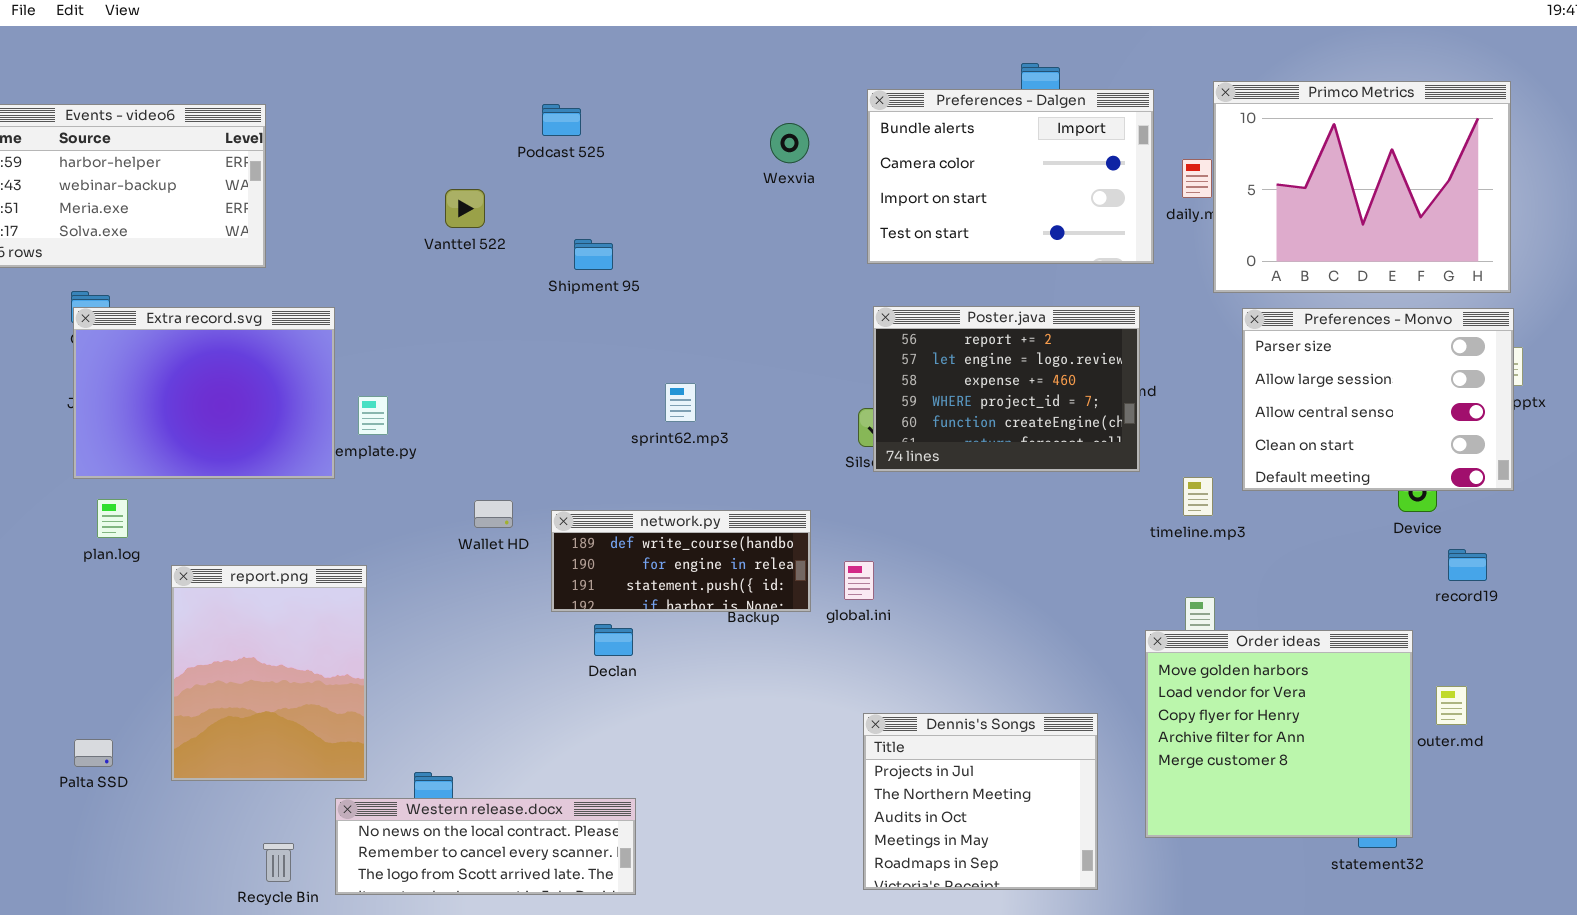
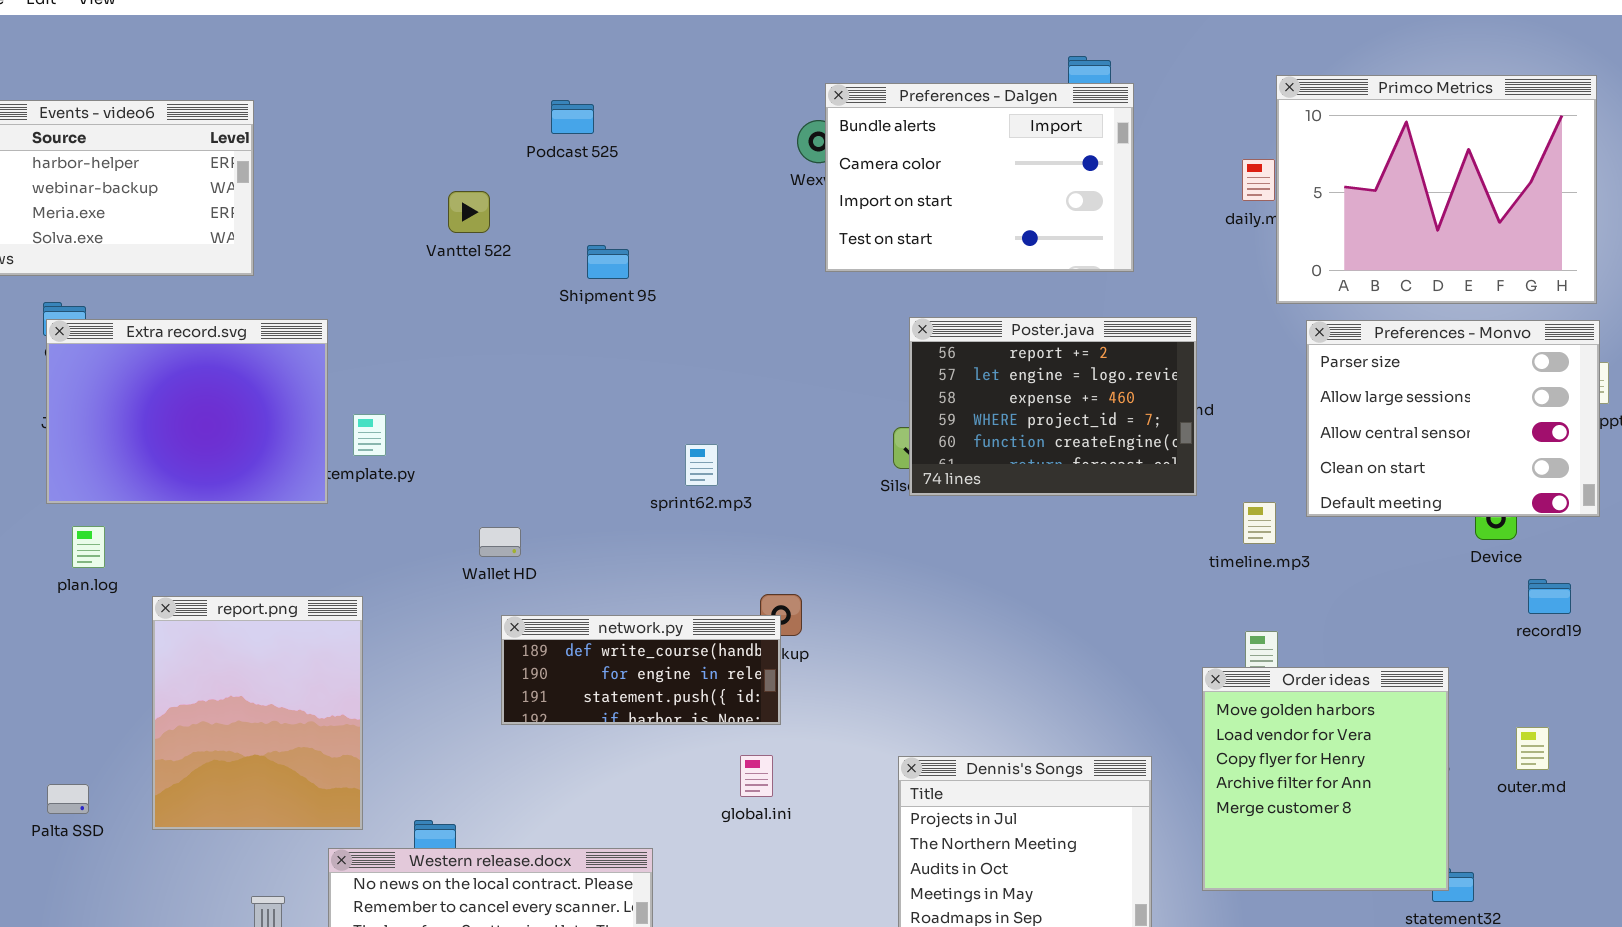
Preferences - Dalgen: [867,89,1154,264] -> [825,83,1134,272], moved
sprint62.mp3: [665,383,696,422] -> [685,444,718,486], moved
network.py: [551,510,811,612] -> [501,615,781,725], moved
global.ini: [844,561,874,600] -> [740,755,773,797], moved
Order ideas: [1145,630,1413,838] -> [1202,667,1449,891], resized

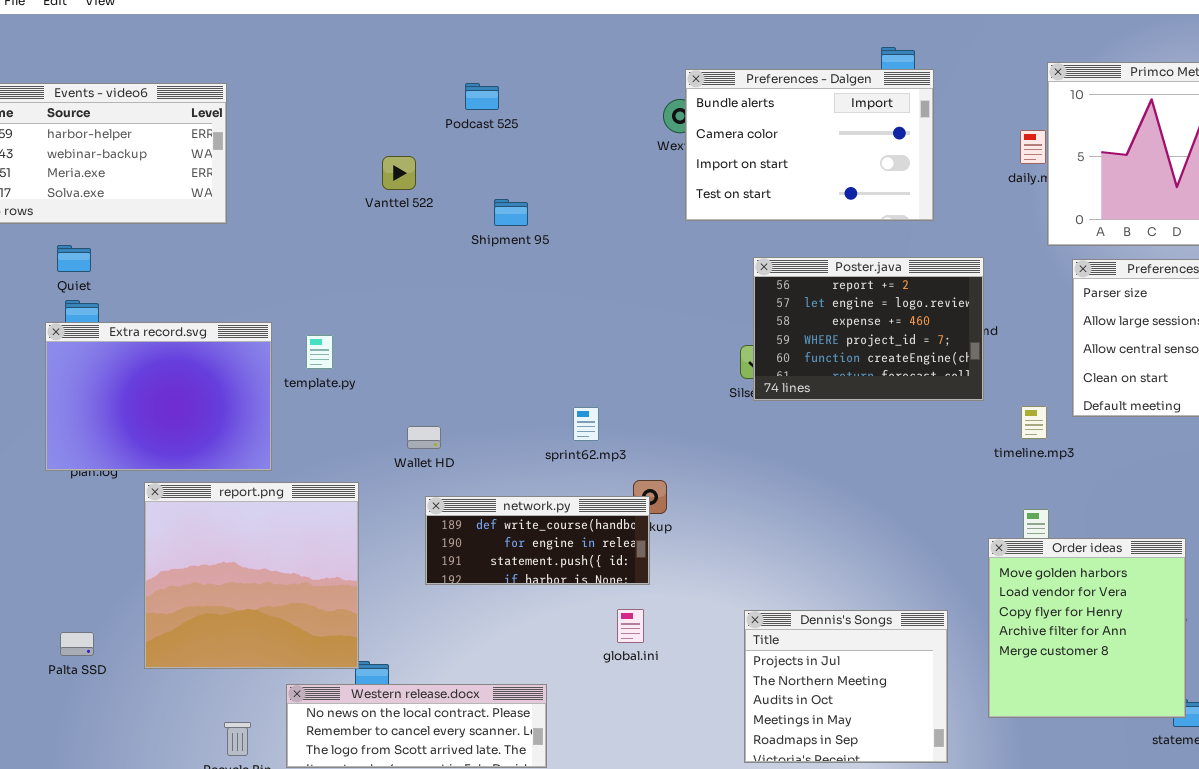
Extra record.svg: [46,319,328,504] -> [45,322,272,471], moved
sprint62.mp3: [685,444,718,486] -> [573,407,599,441], moved
report.png: [152,596,363,830] -> [144,482,359,669], resized

